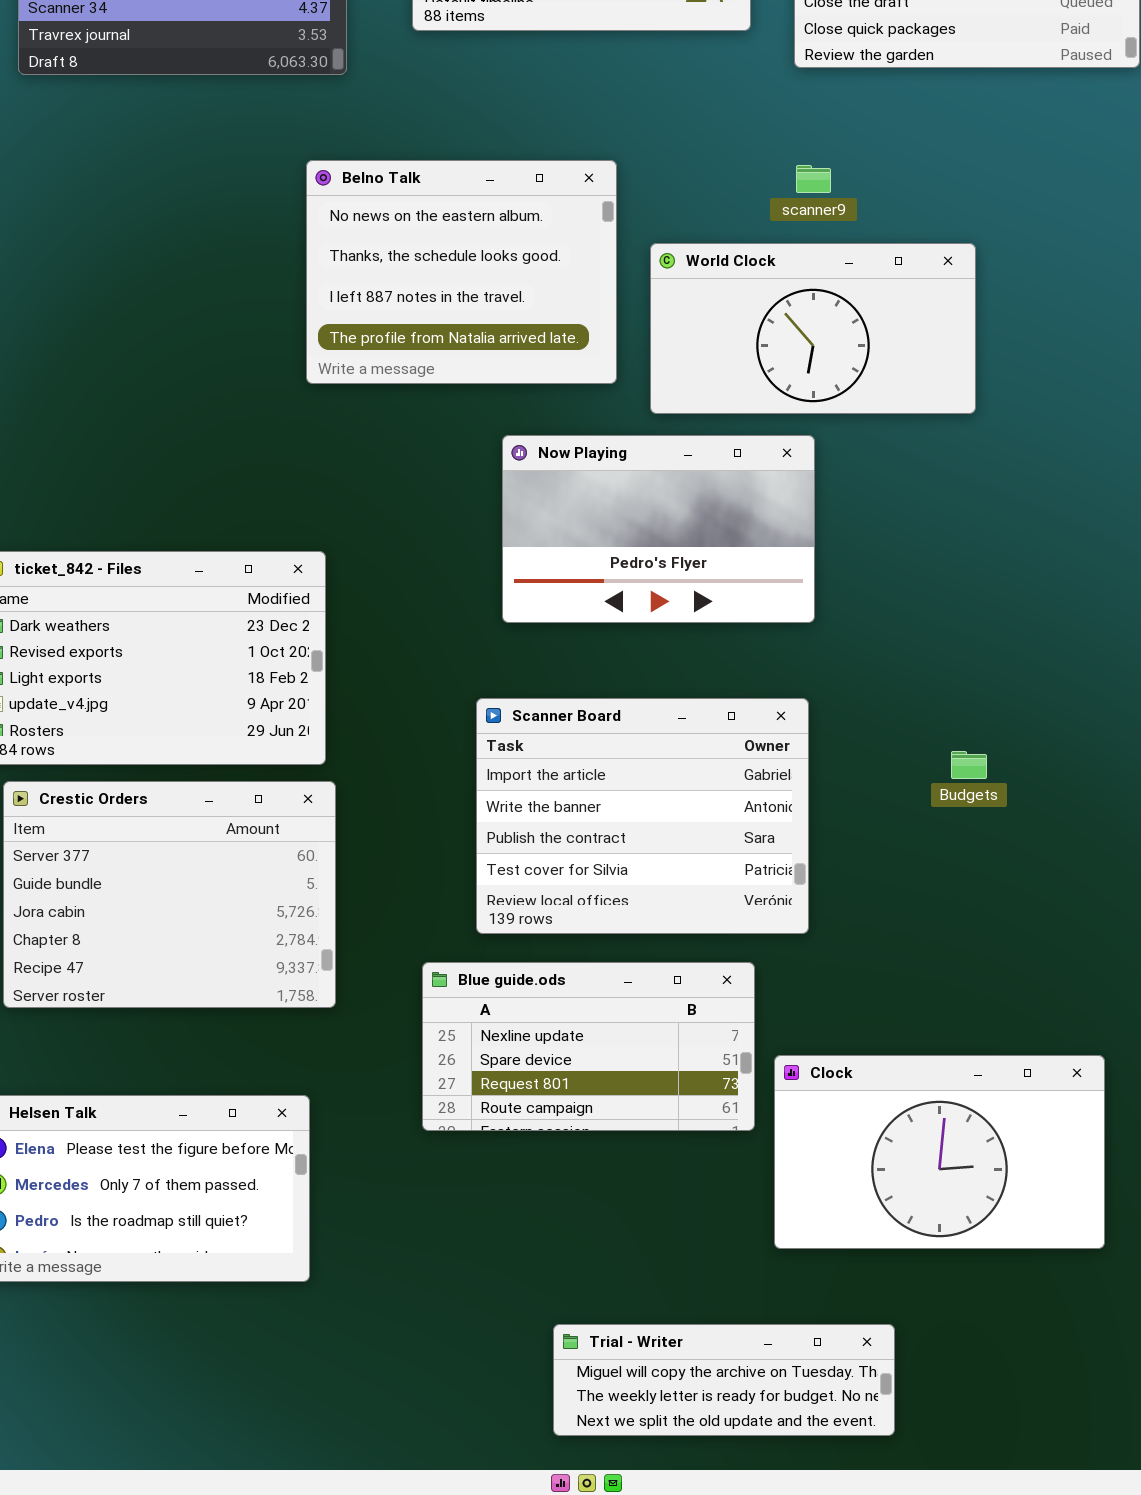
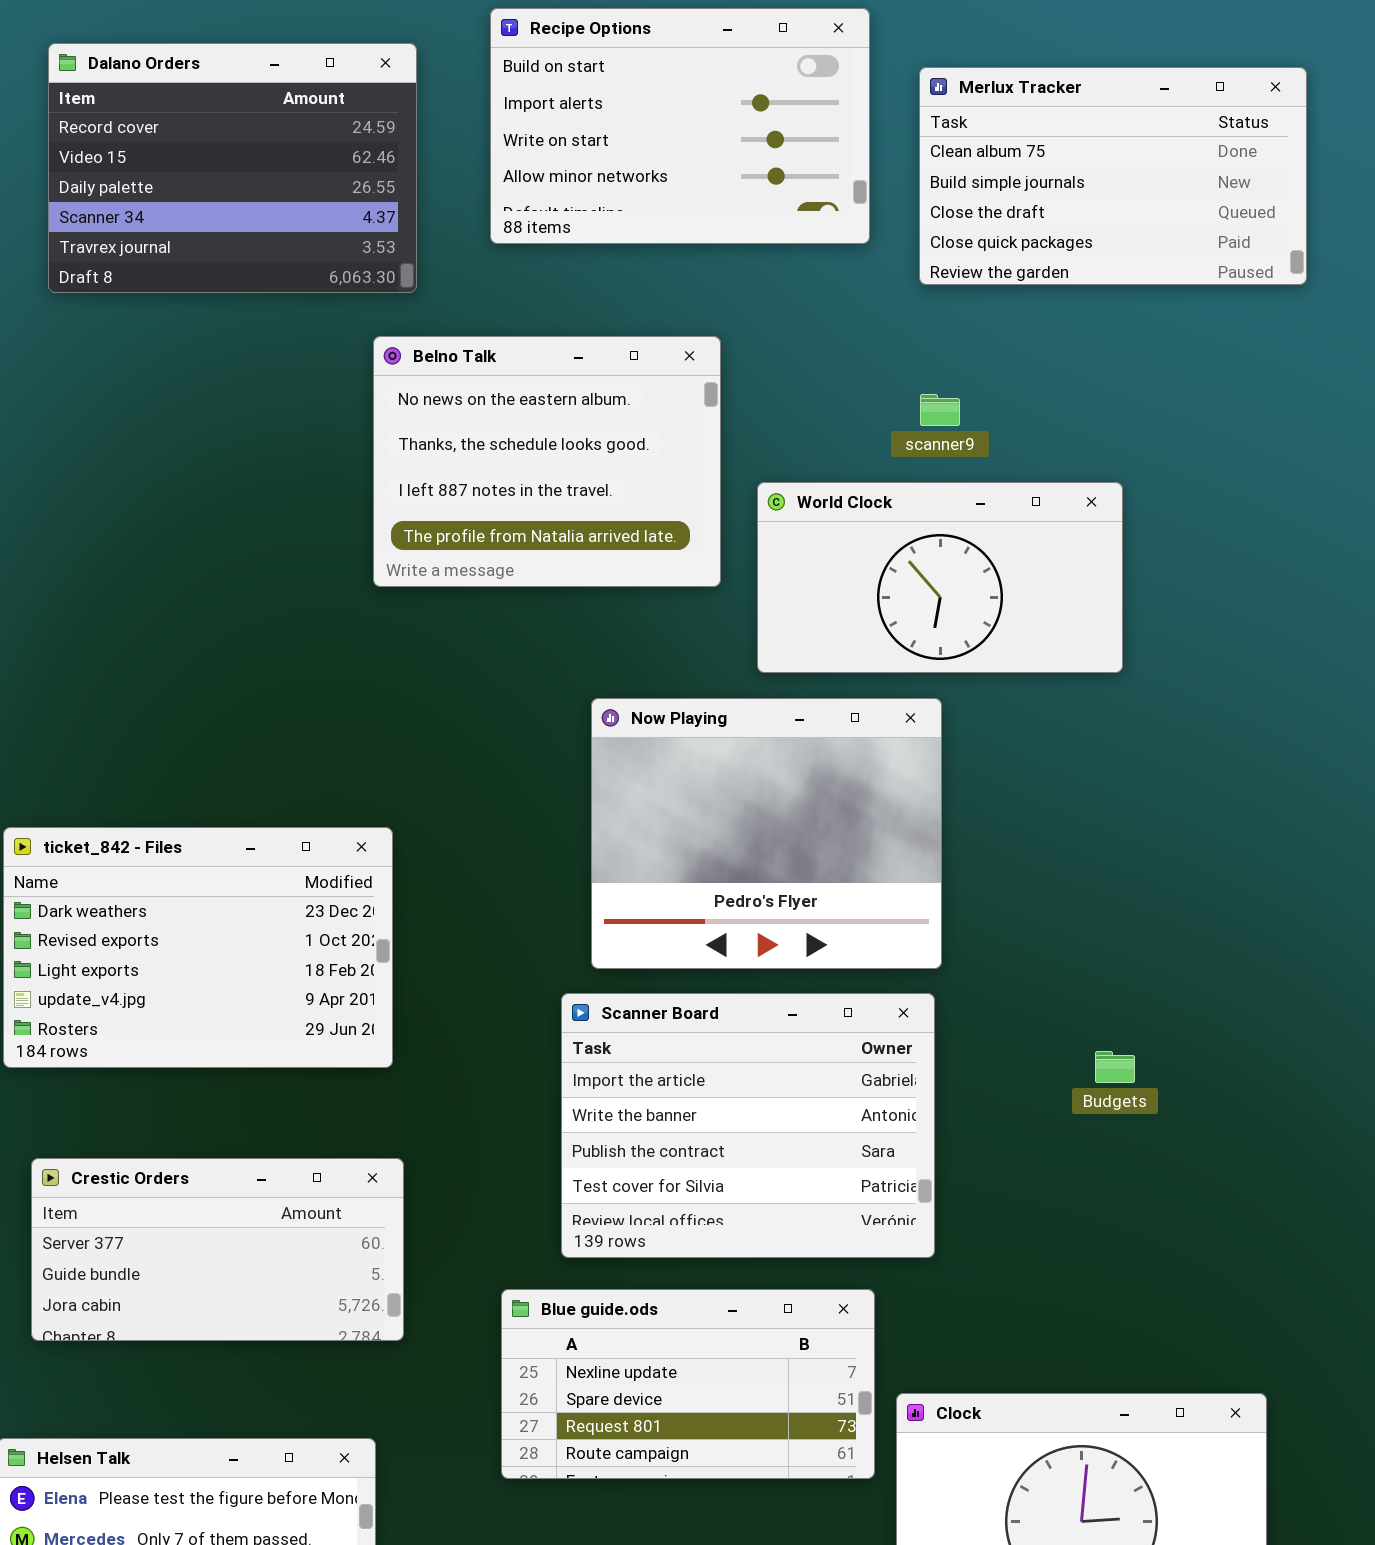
Belno Talk: [306,160,617,384] -> [373,336,721,587], moved
Now Playing: [502,435,815,623] -> [591,698,942,969], resized
Crestic Orders: [3,781,336,1008] -> [31,1158,404,1341], resized

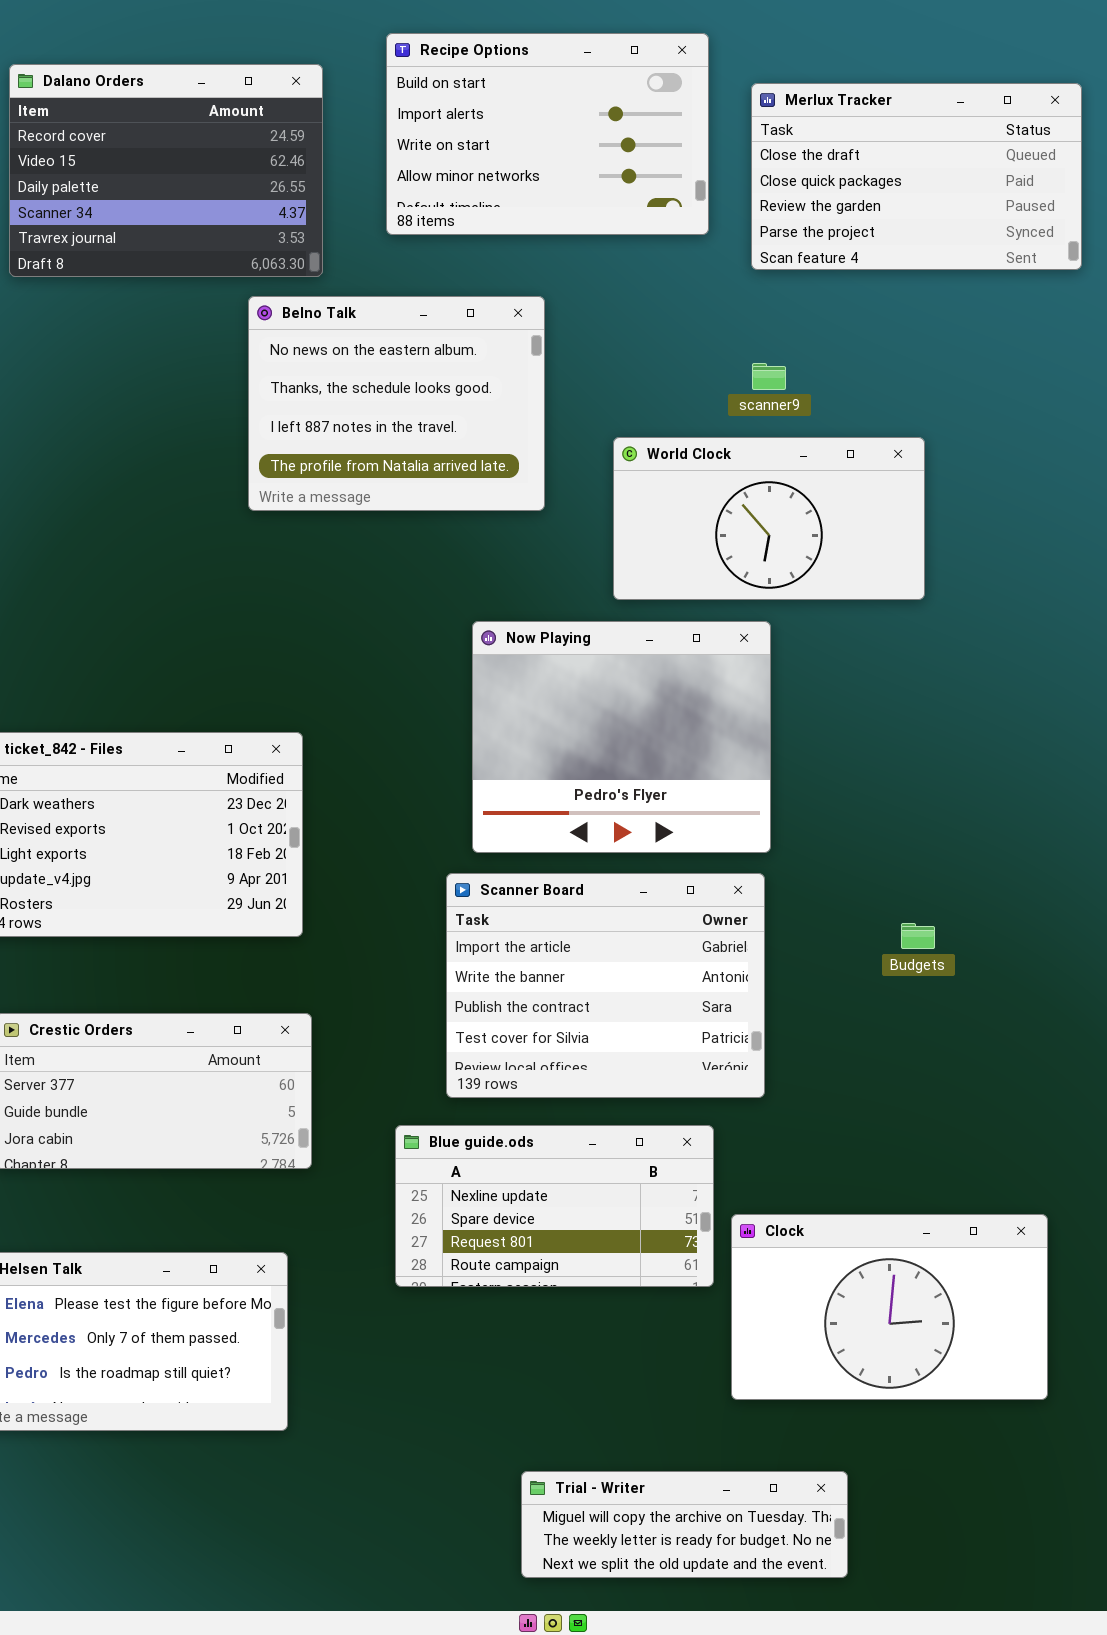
Merlux Tracker: [919,67,1307,285] -> [751,83,1082,270], scrolled down 2 rows
Belno Talk: [373,336,721,587] -> [248,296,545,511], moved

